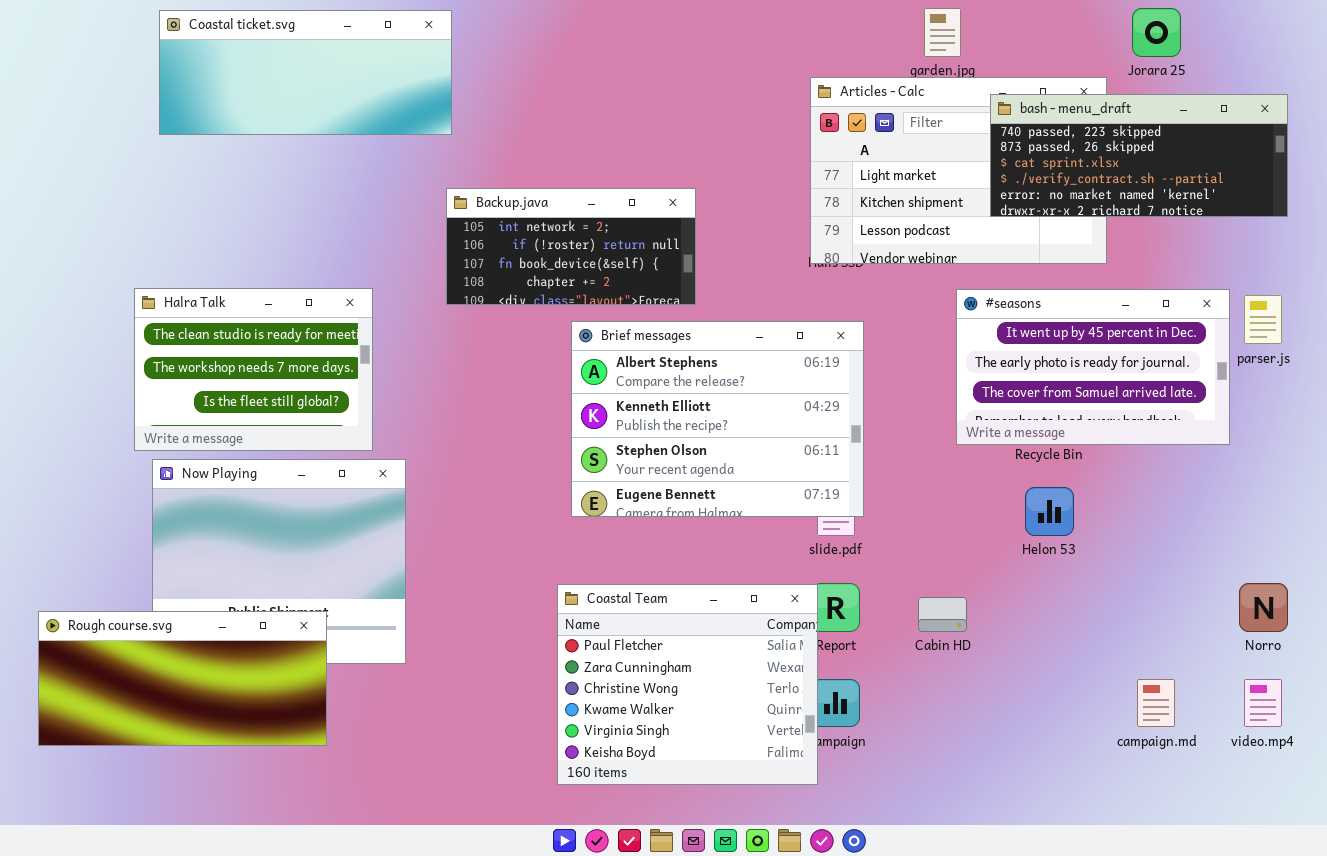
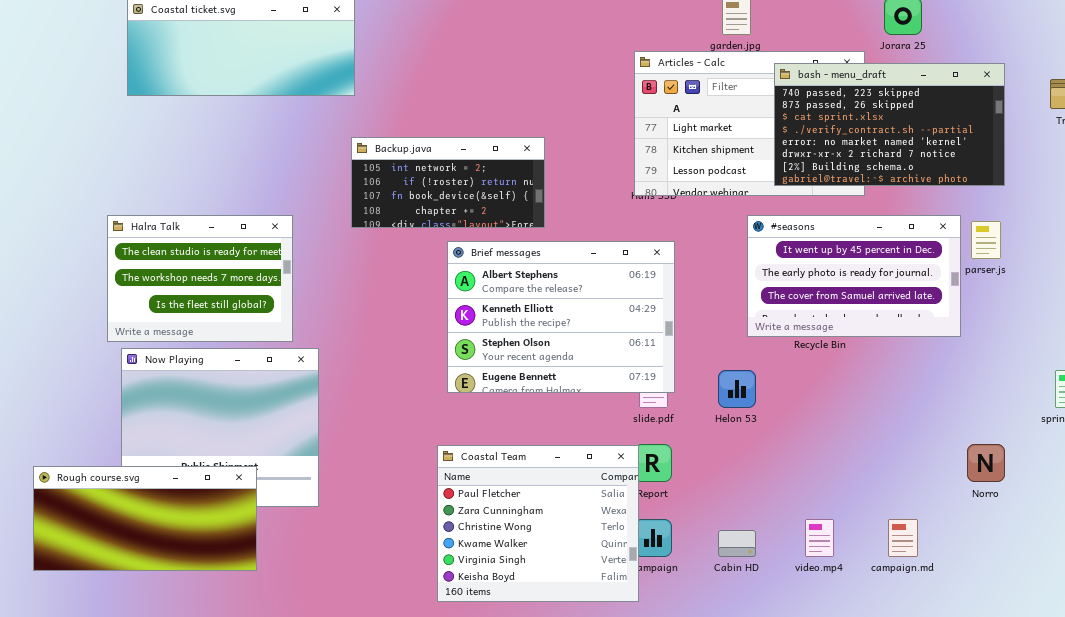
bash - menu_draft: [990,94,1288,217] -> [774,63,1005,186], resized
Helon 53: [1025,487,1074,536] -> [718,370,756,408], moved
Cabin HD: [918,597,967,632] -> [718,530,756,557], moved
video.mp4: [1244,679,1282,727] -> [805,519,834,557], moved

